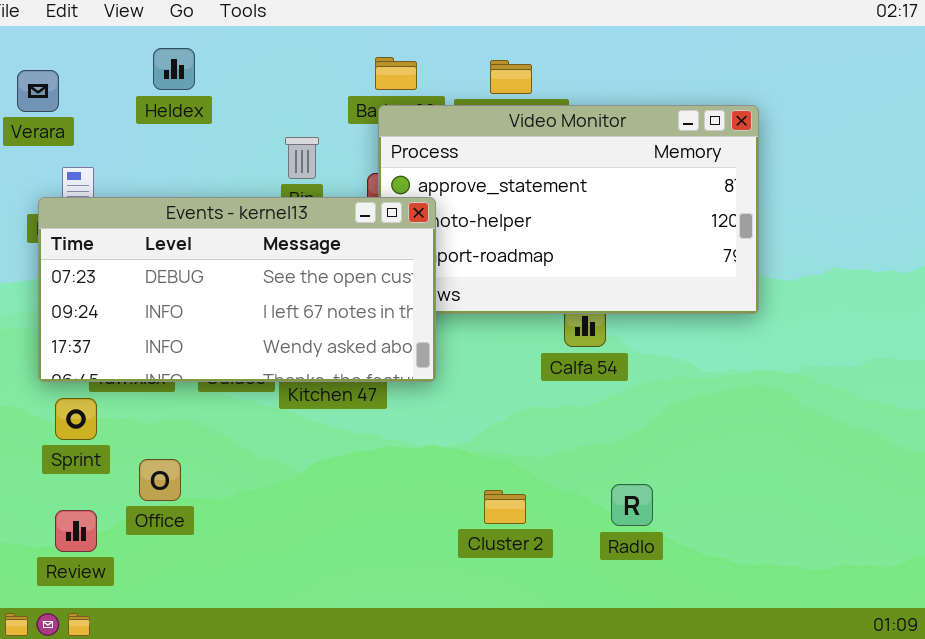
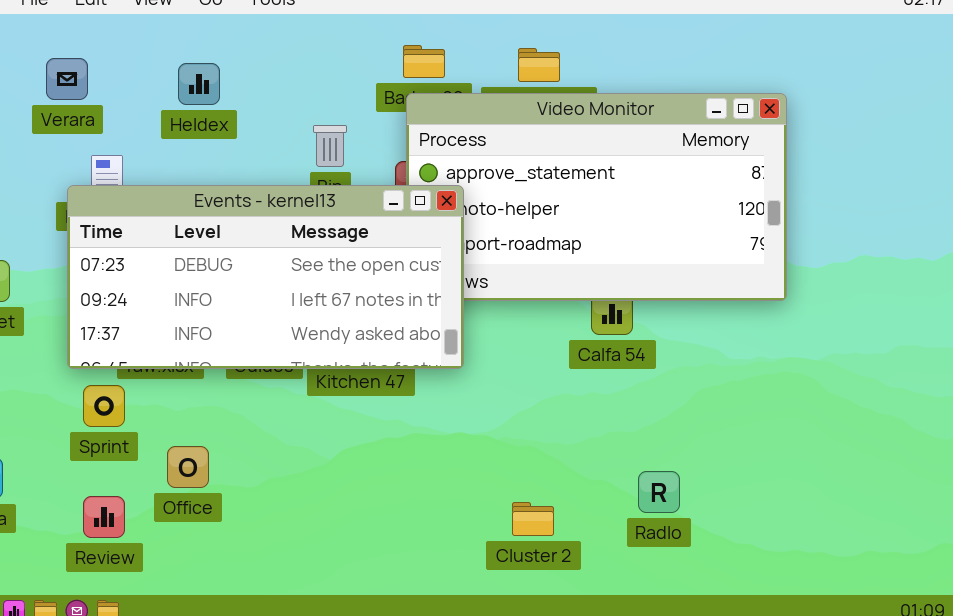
Heldex: [153,48,195,90] -> [178,63,220,105], moved
Cluster 2: [484,490,526,524] -> [512,502,554,536], moved

